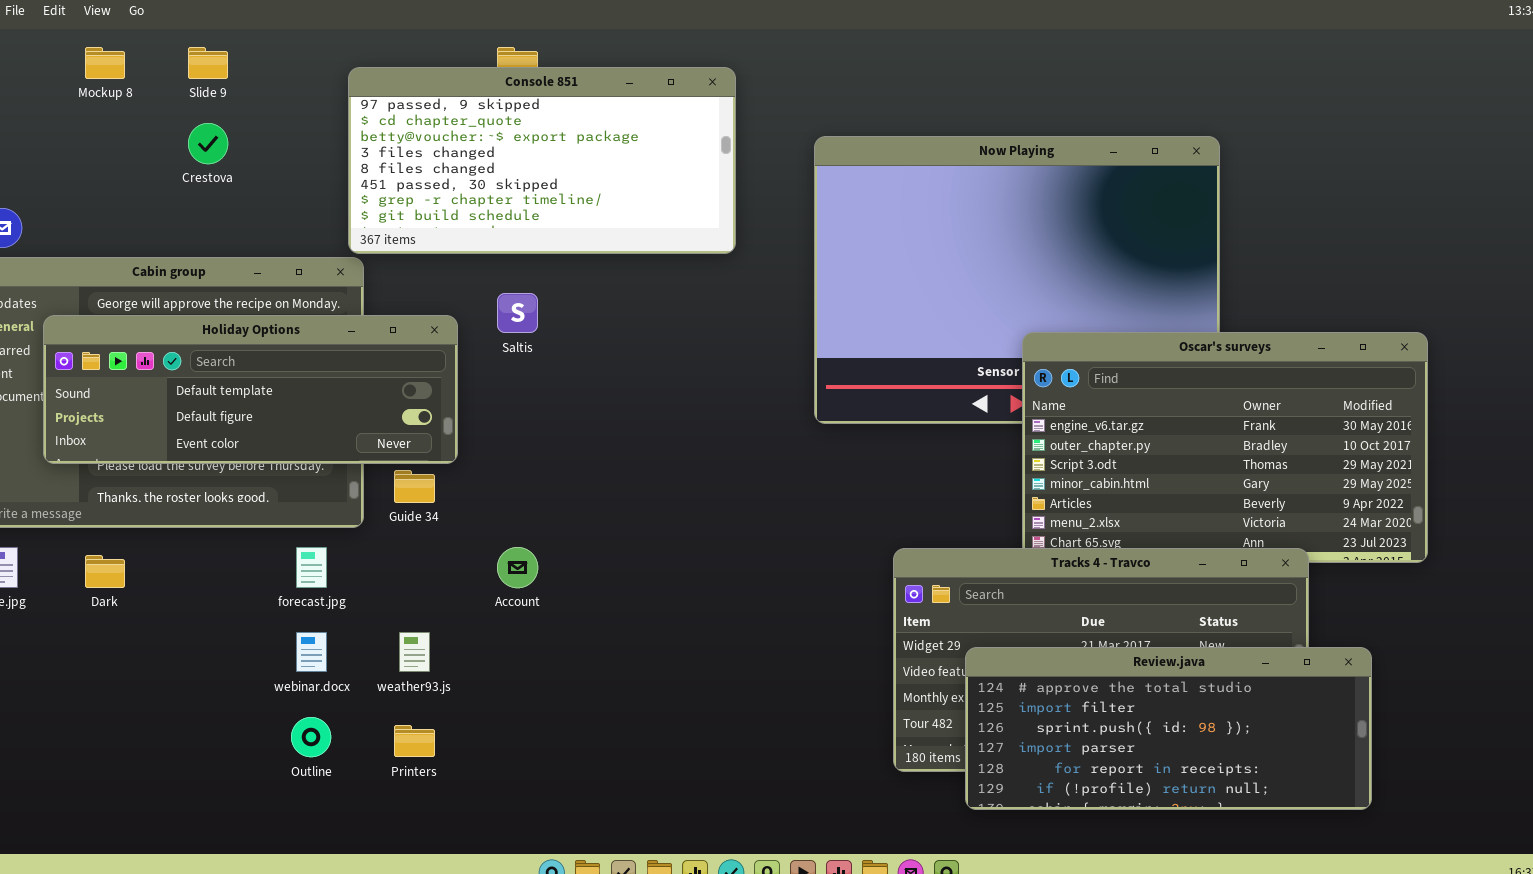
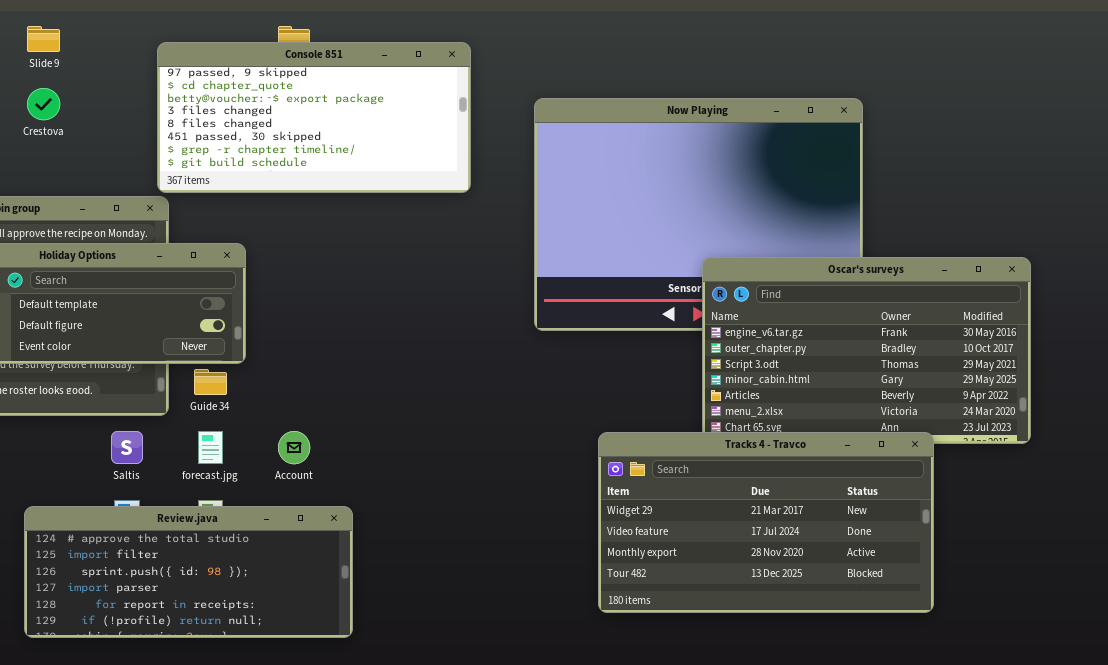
Saltis: [497,293,538,333] -> [111,431,143,464], moved
forecast.jpg: [296,547,327,588] -> [198,431,223,464], moved
Review.java: [965,647,1372,810] -> [24,506,353,638], moved

